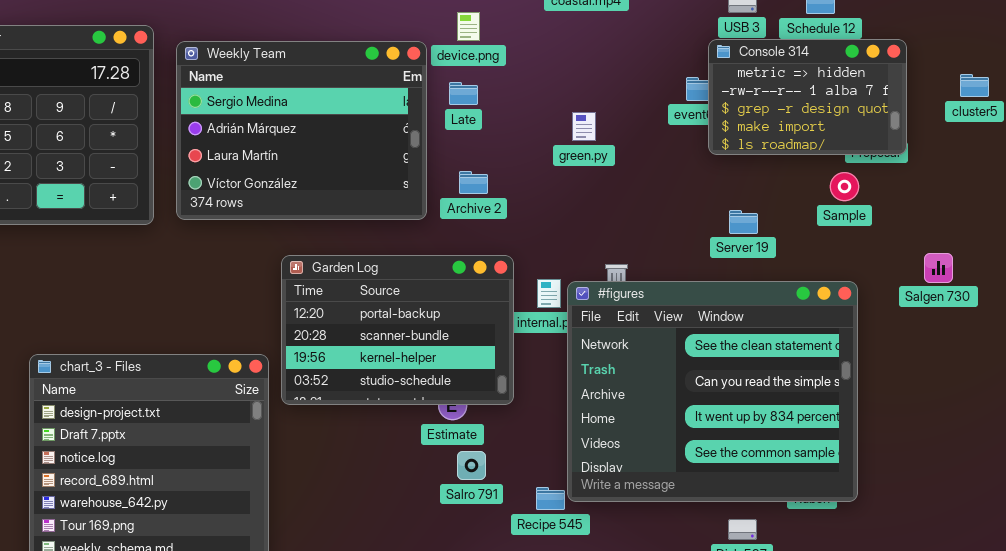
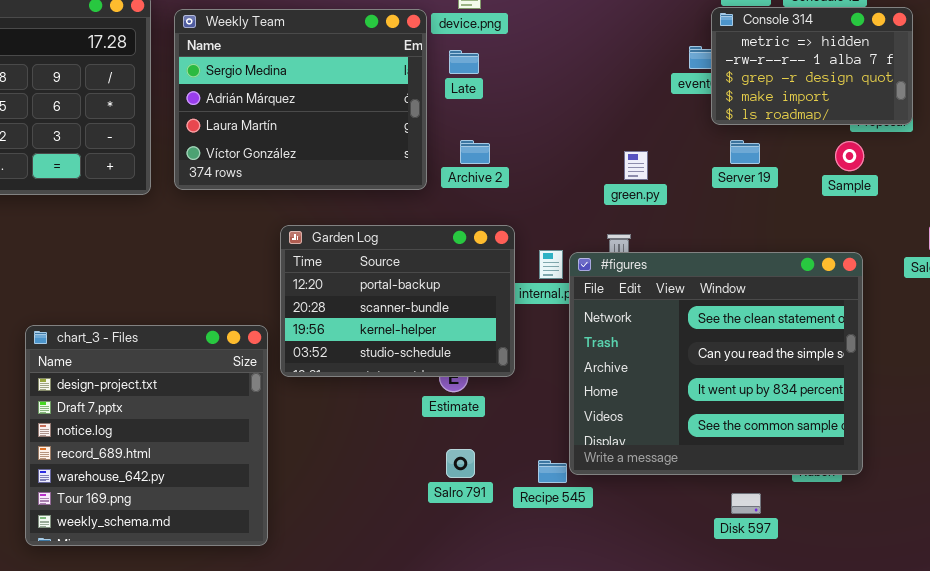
green.py: [572,112,596,141] -> [624,151,648,180], moved
Server 19: [729,210,758,234] -> [730,140,760,164], moved
Salro 791: [457,451,486,480] -> [446,449,475,478], moved

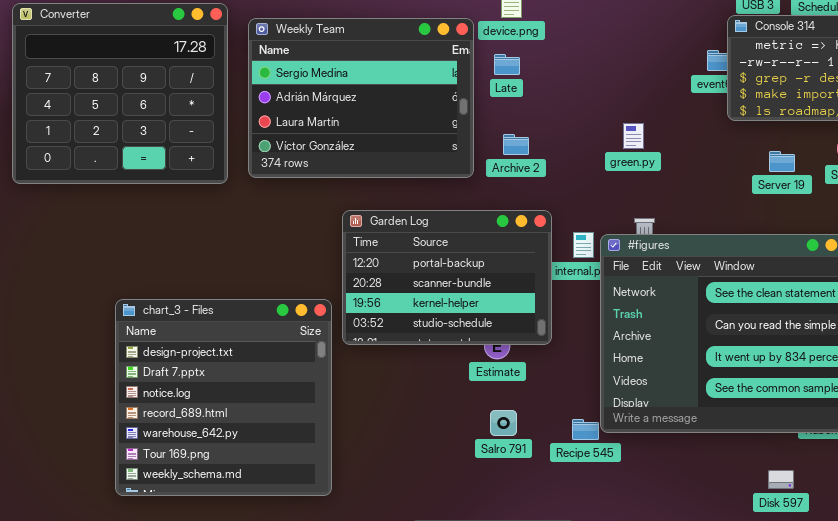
Server 19: [730,140,760,164] -> [769,151,795,172], moved
green.py: [624,151,648,180] -> [623,123,644,149], moved
Disk 597: [731,493,761,514] -> [768,470,794,489], moved

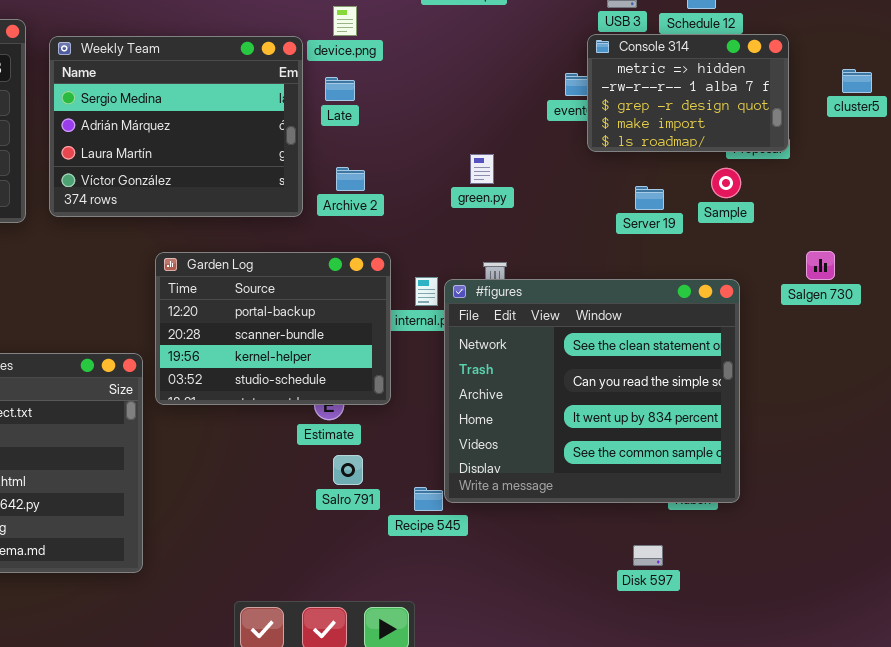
Salro 791: [490,410,517,436] -> [333,455,363,485], moved

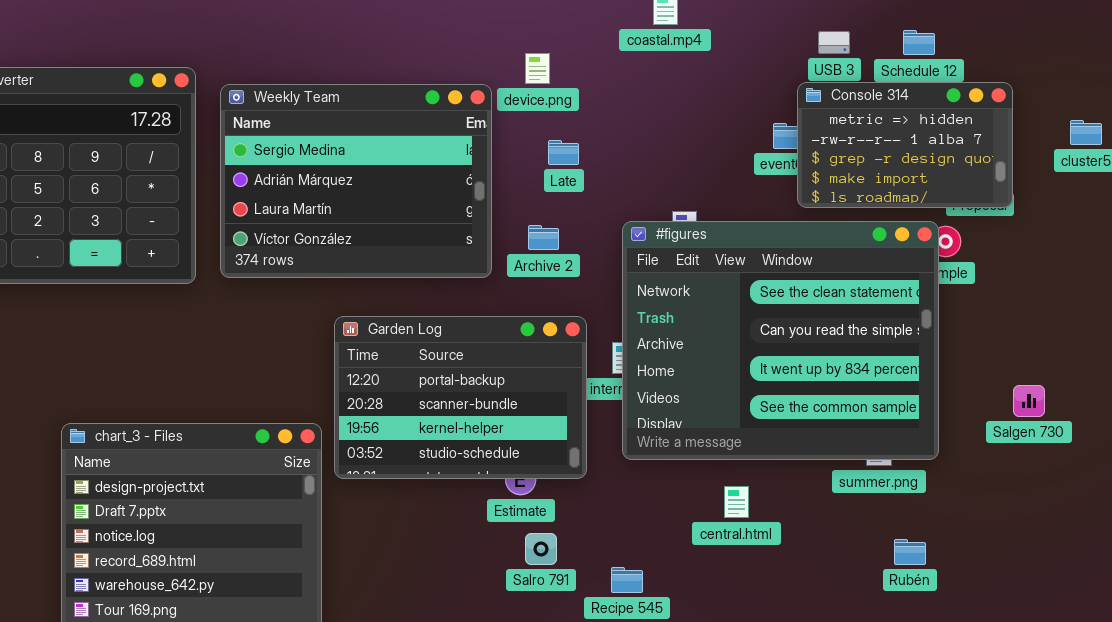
Late: [325,77,355,101] -> [548,140,579,165], moved
Salgen 730: [806,251,835,280] -> [1013,385,1045,417], moved
#figures: [444,279,740,503] -> [622,221,939,460], moved

